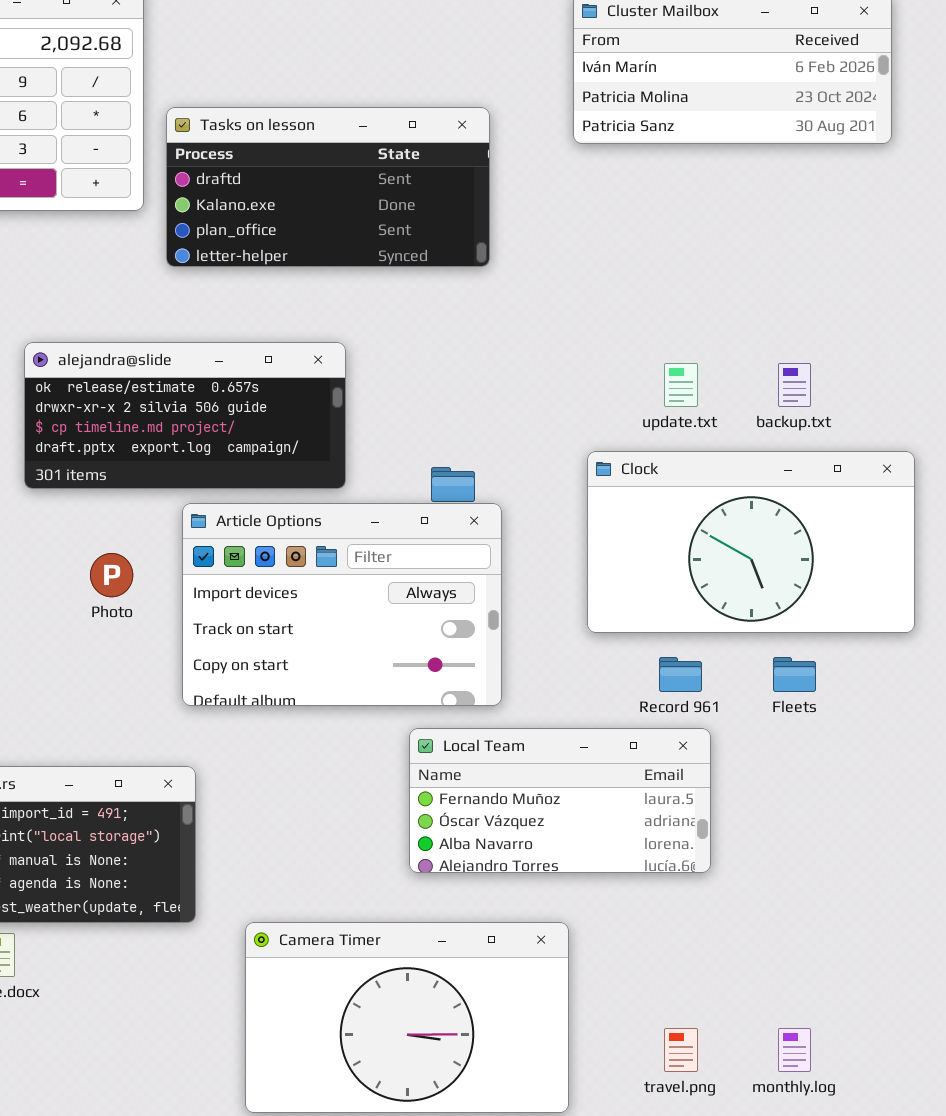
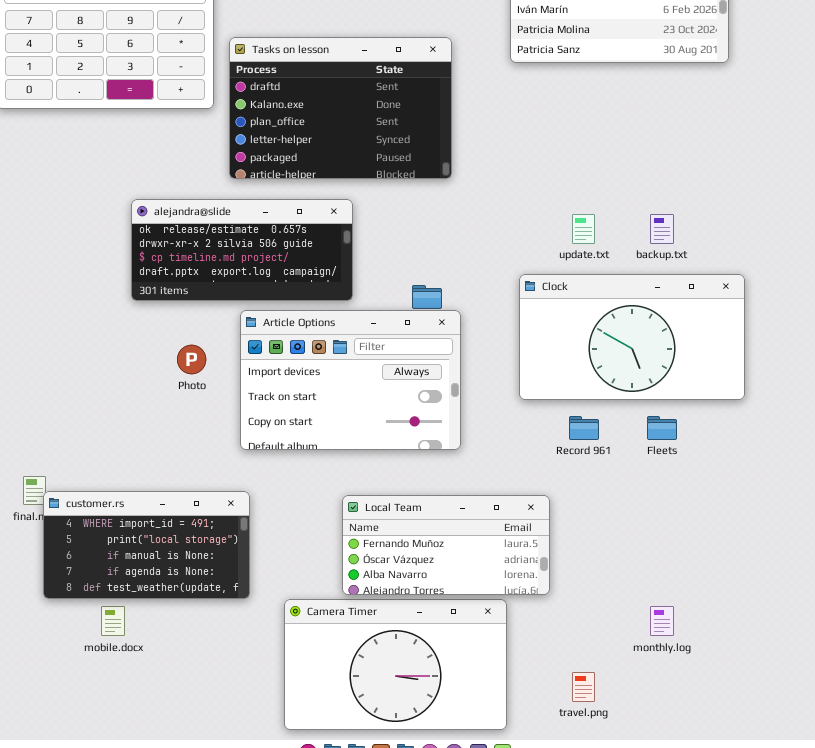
Tasks on lesson: [166,107,490,267] -> [229,37,452,179], resized
Local Team: [409,728,711,873] -> [342,495,550,595], moved
monthly.log: [778,1028,811,1072] -> [650,606,674,636], moved

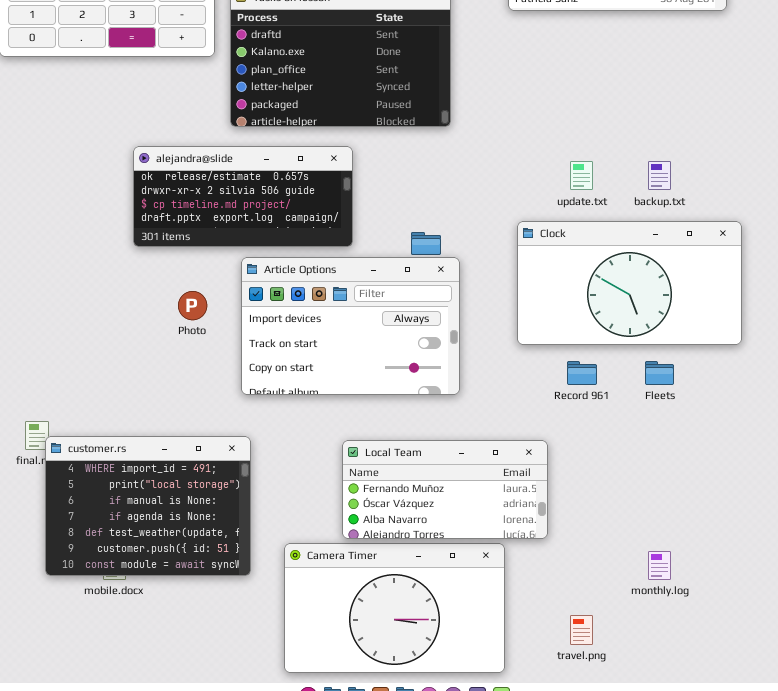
customer.rs: [43,491,250,599] -> [45,436,251,576], resized

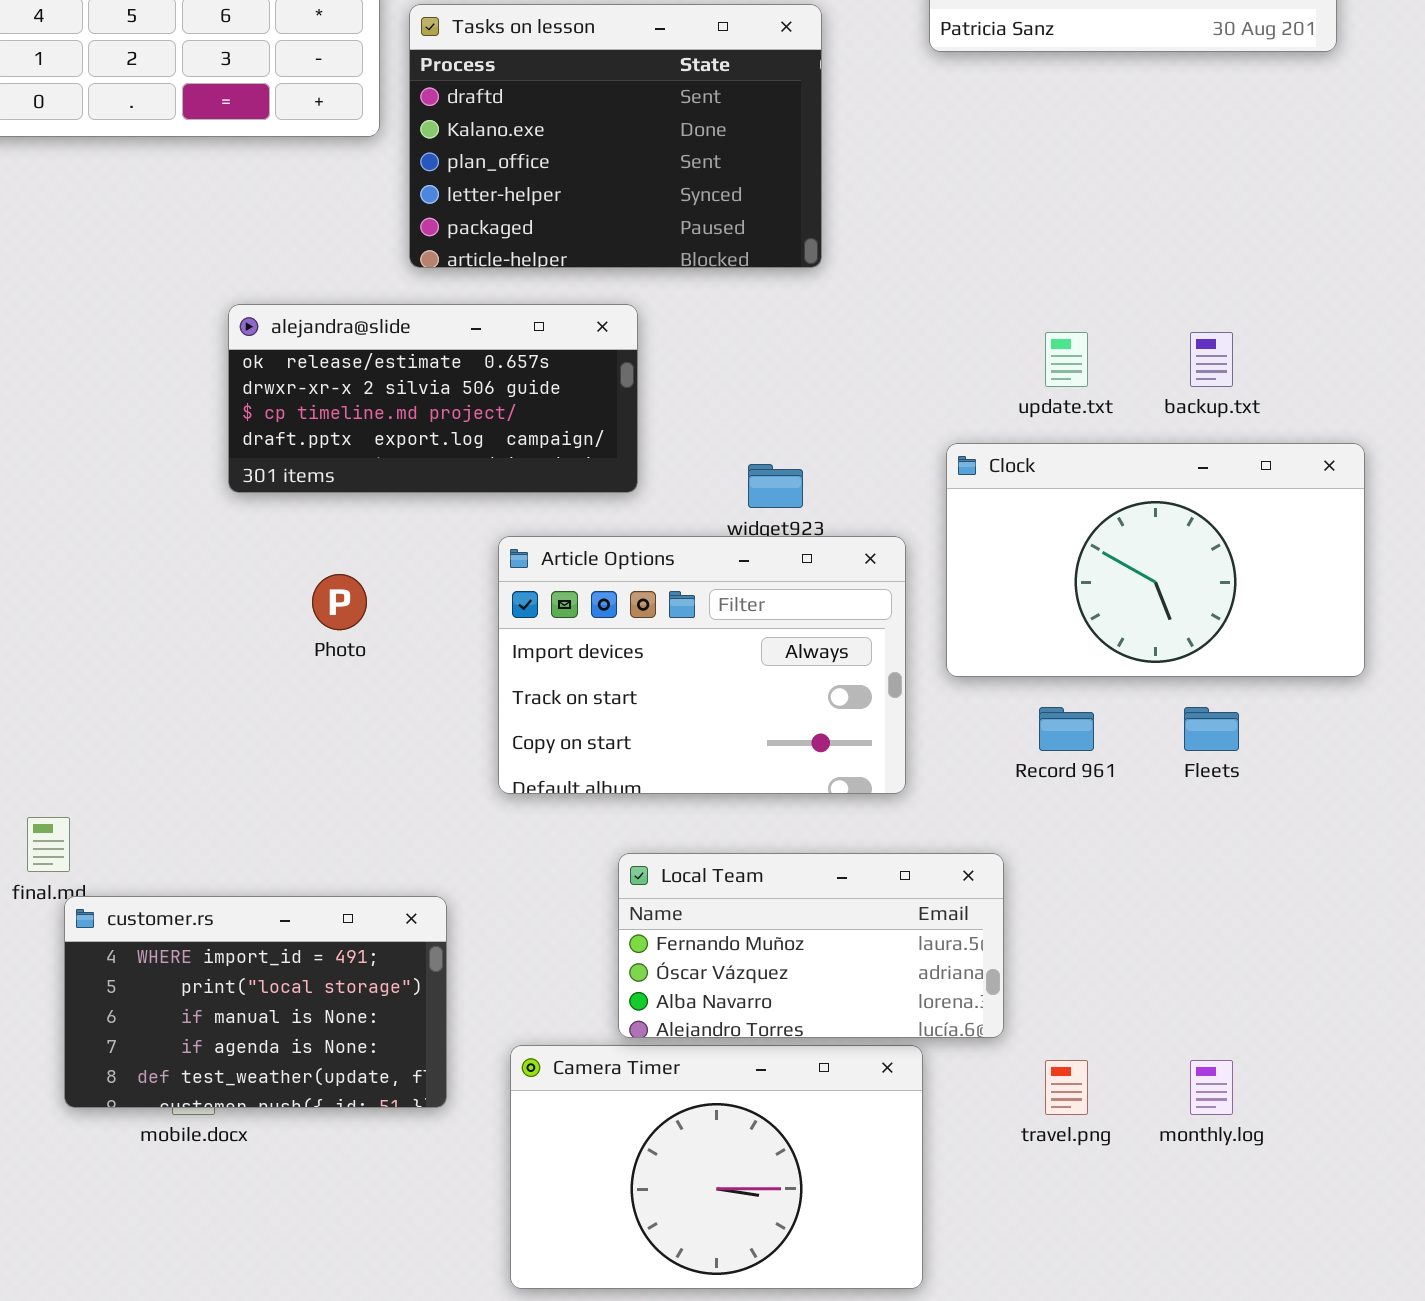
Article Options: [241,257,460,395] -> [498,536,906,794], moved
customer.rs: [45,436,251,576] -> [64,896,447,1108], resized
travel.png: [570,615,593,645] -> [1045,1060,1088,1115], moved

